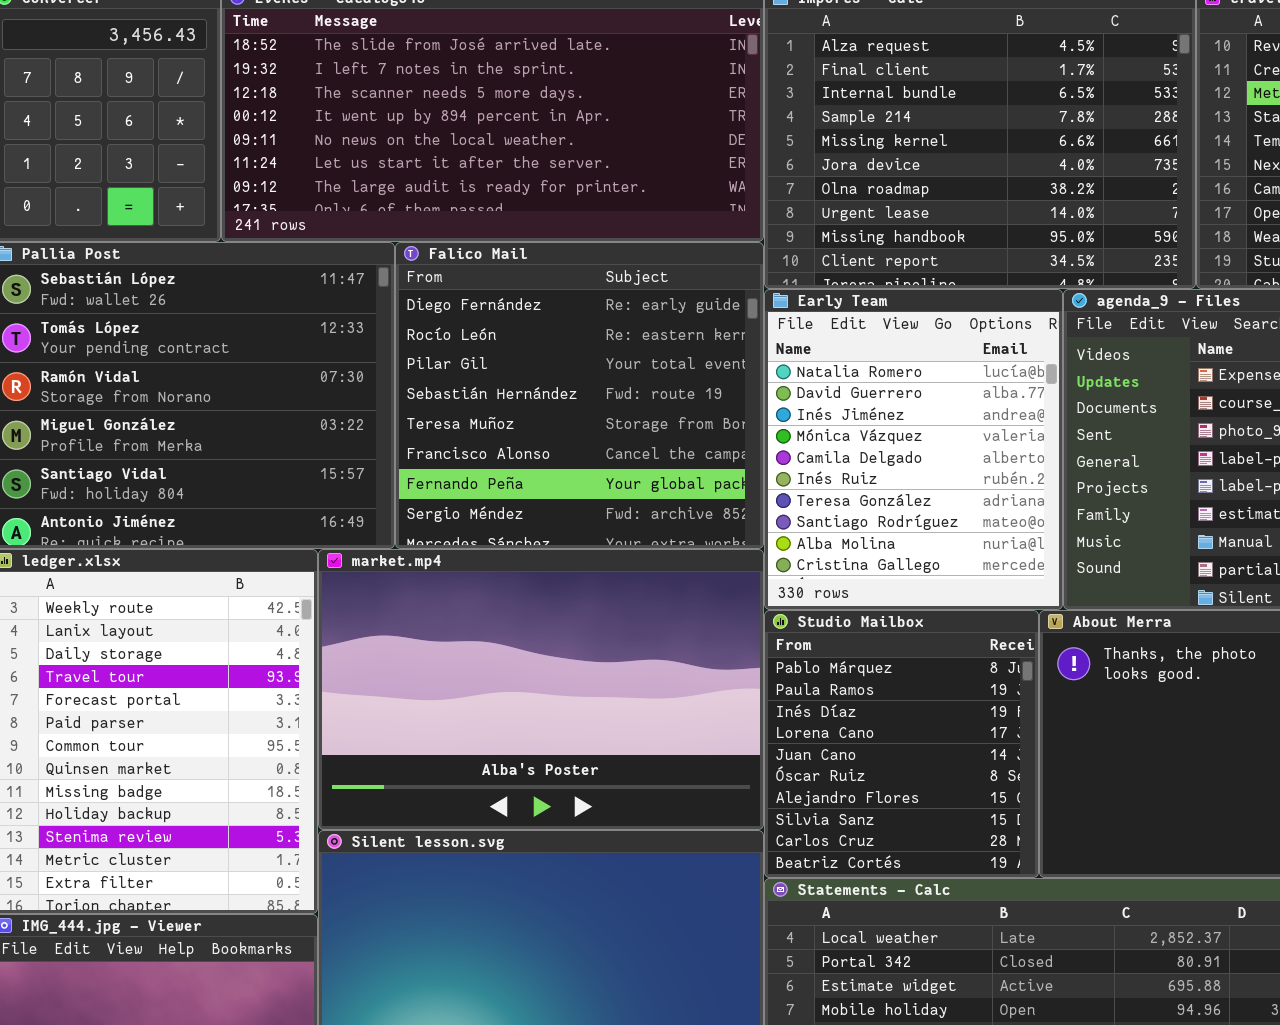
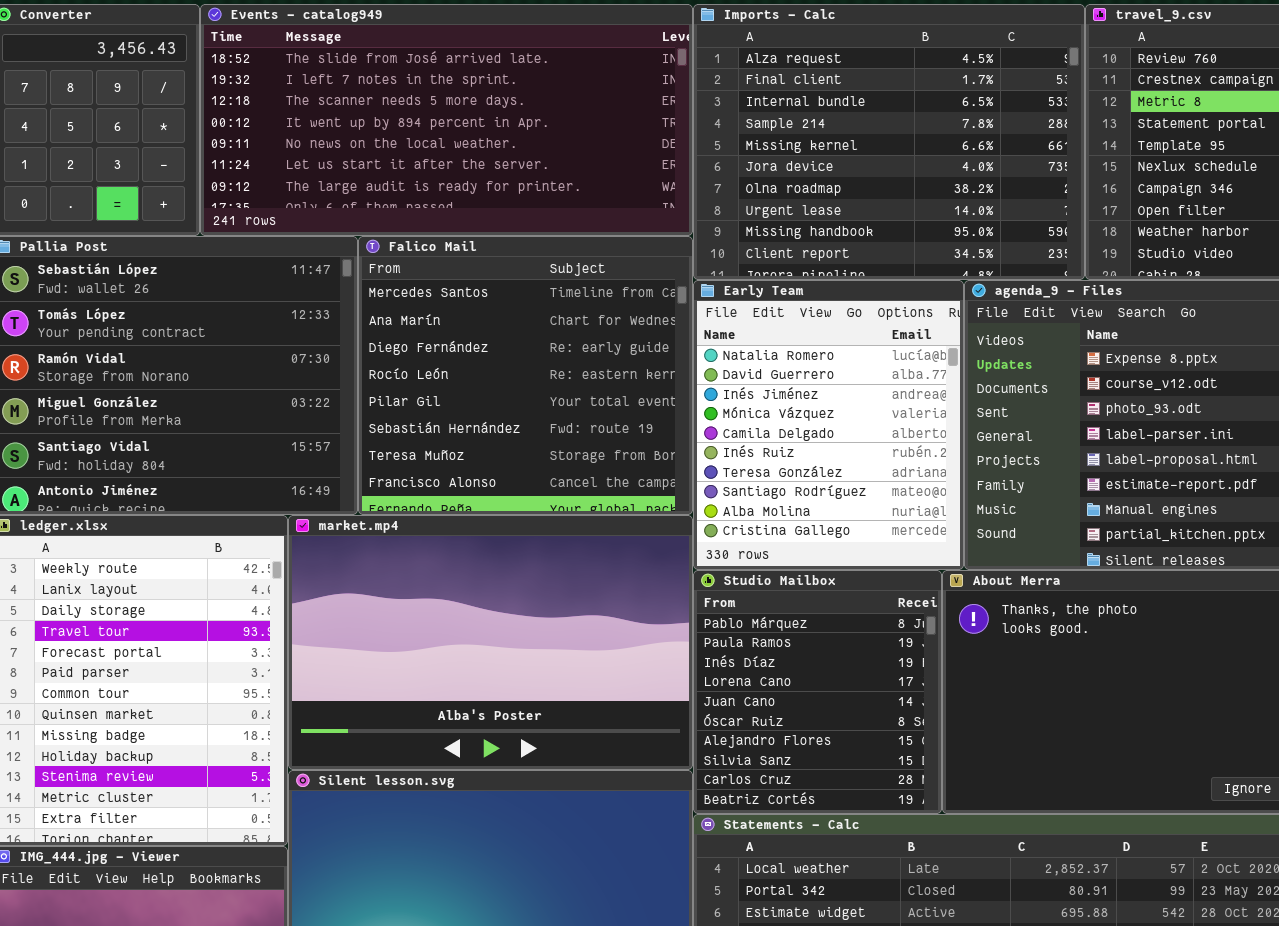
Falico Mail: [395,242,764,549] -> [358,236,693,515], scrolled up 2 rows

